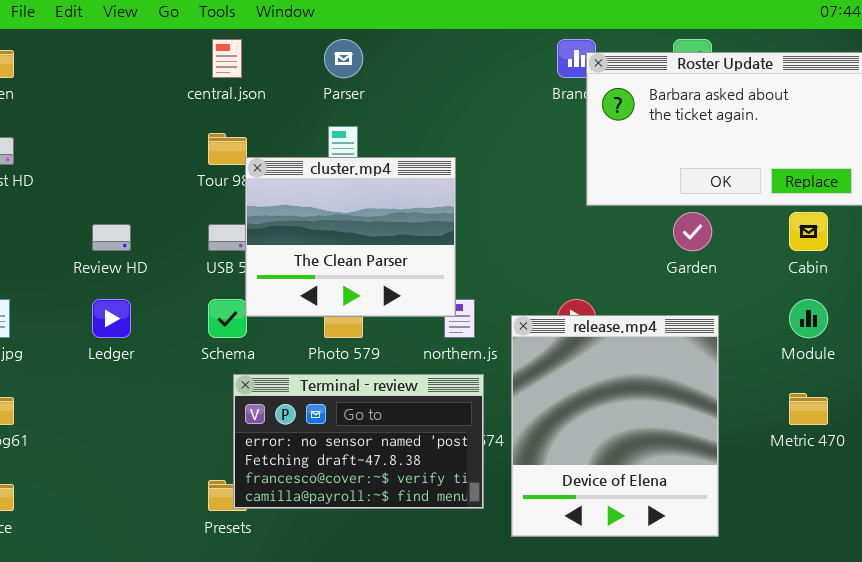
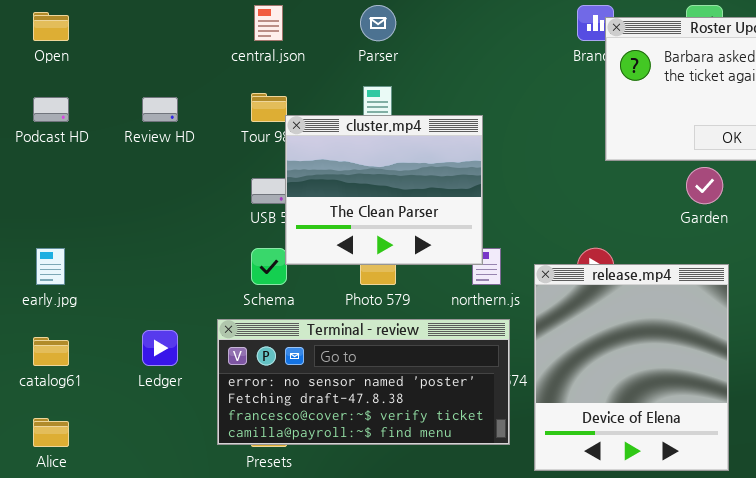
Review HD: [92,224,131,251] -> [142,97,178,122], moved
Ledger: [92,299,131,338] -> [142,330,178,366], moved
Terminal - review: [233,374,484,509] -> [217,319,510,445], resized

